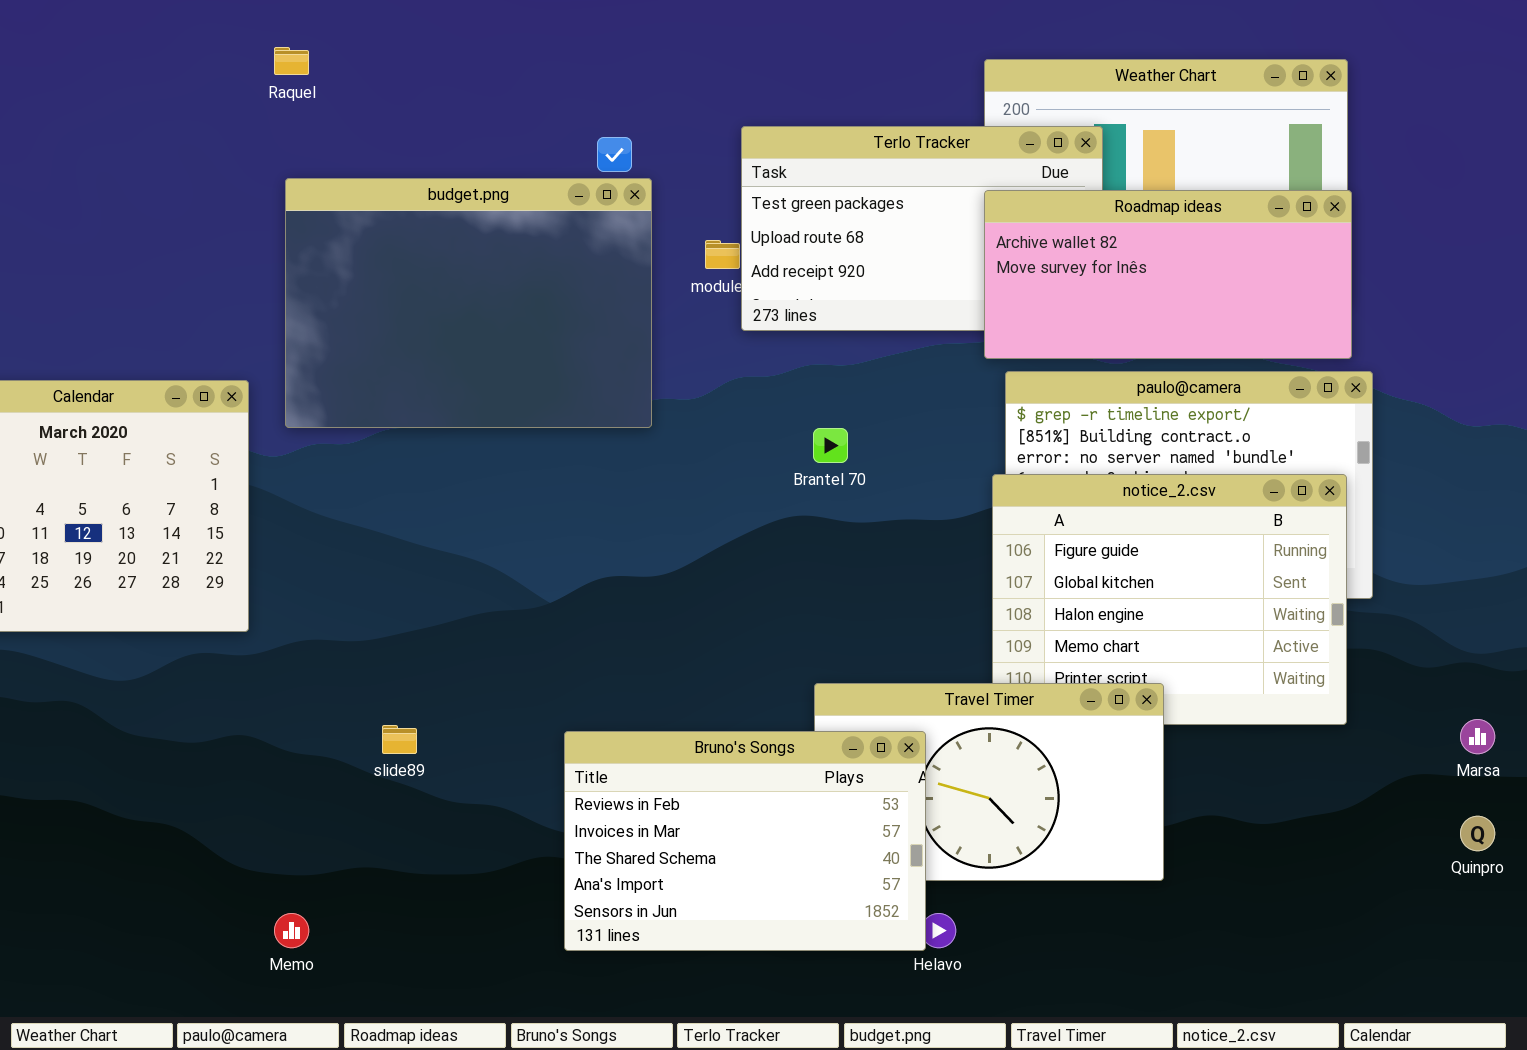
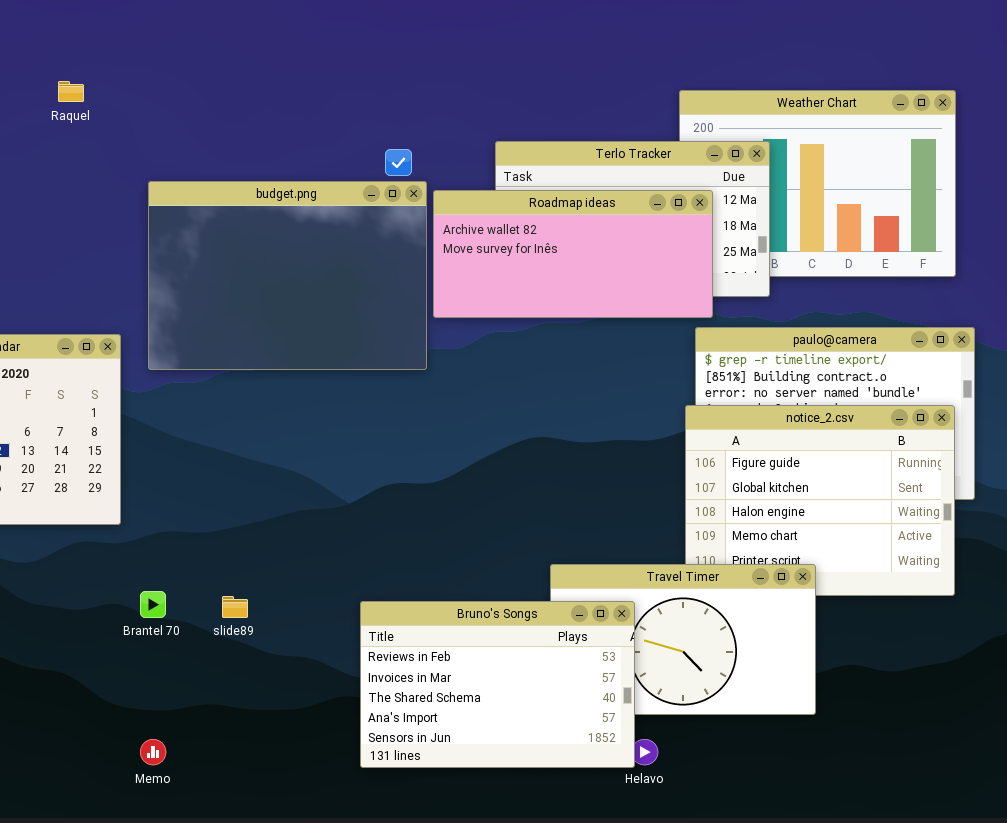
Raquel: [274,47,309,75] -> [58,81,84,102], moved
Roadmap ideas: [984,190,1352,359] -> [433,190,713,318], moved
Brantel 70: [813,428,848,463] -> [140,591,166,618], moved

